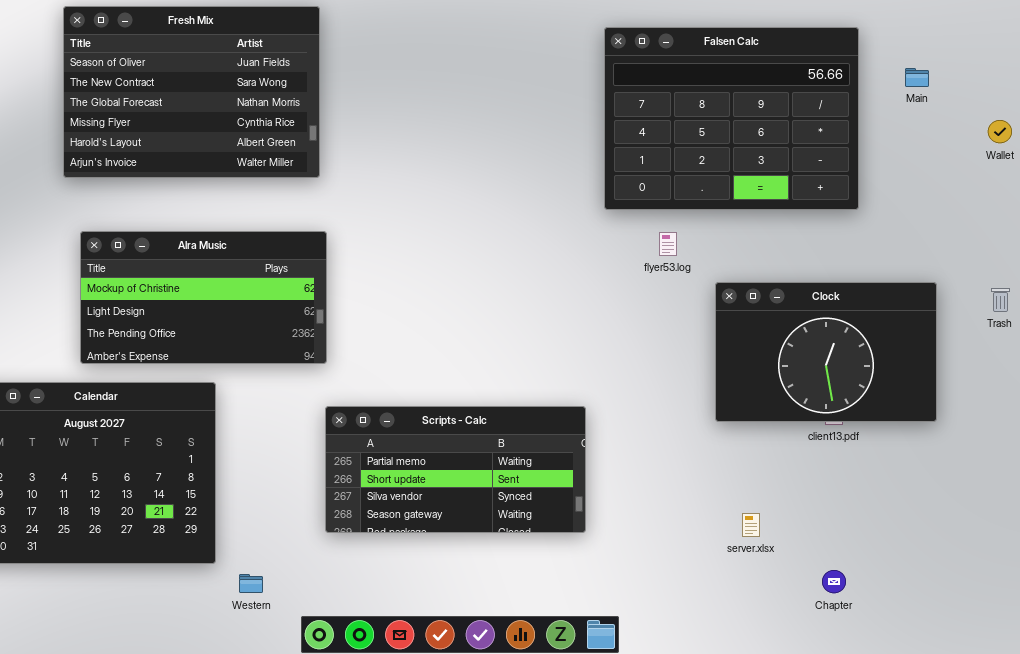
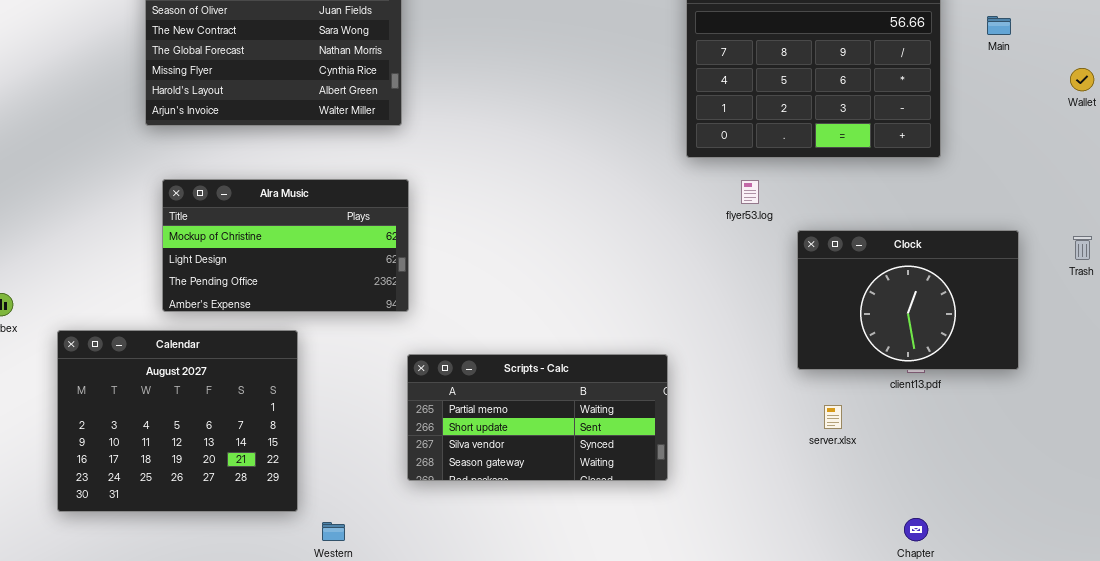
server.xlsx: [742,513,760,537] -> [824,405,842,429], moved

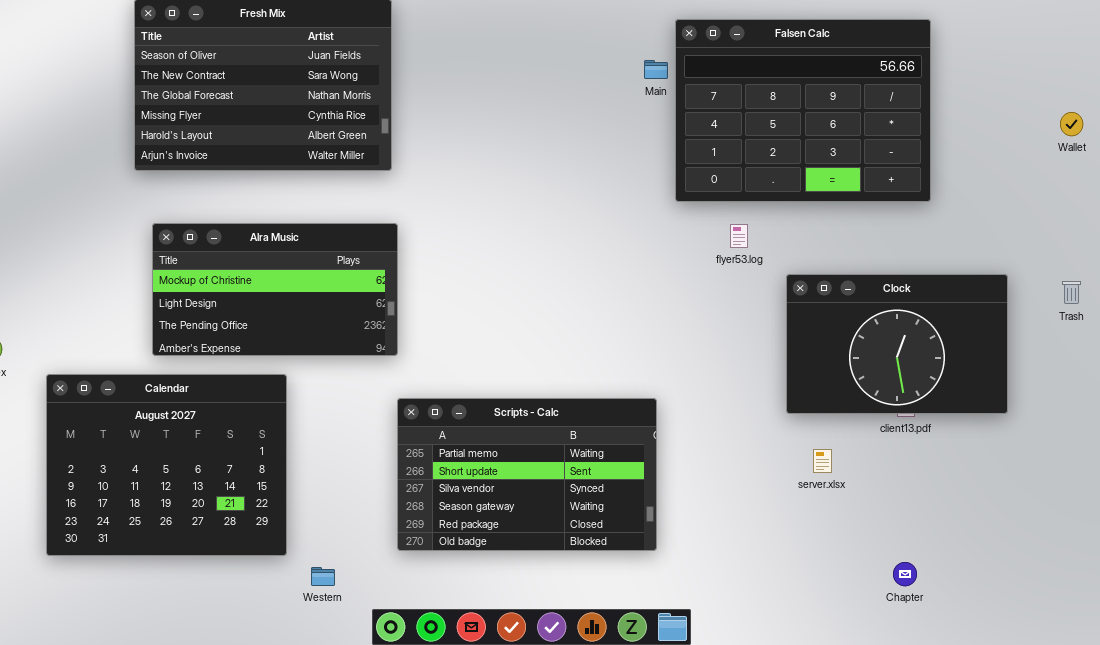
Main: [987,16,1011,35] -> [644,60,668,79], moved
Scripts - Calc: [407,354,668,481] -> [397,398,657,551], resized

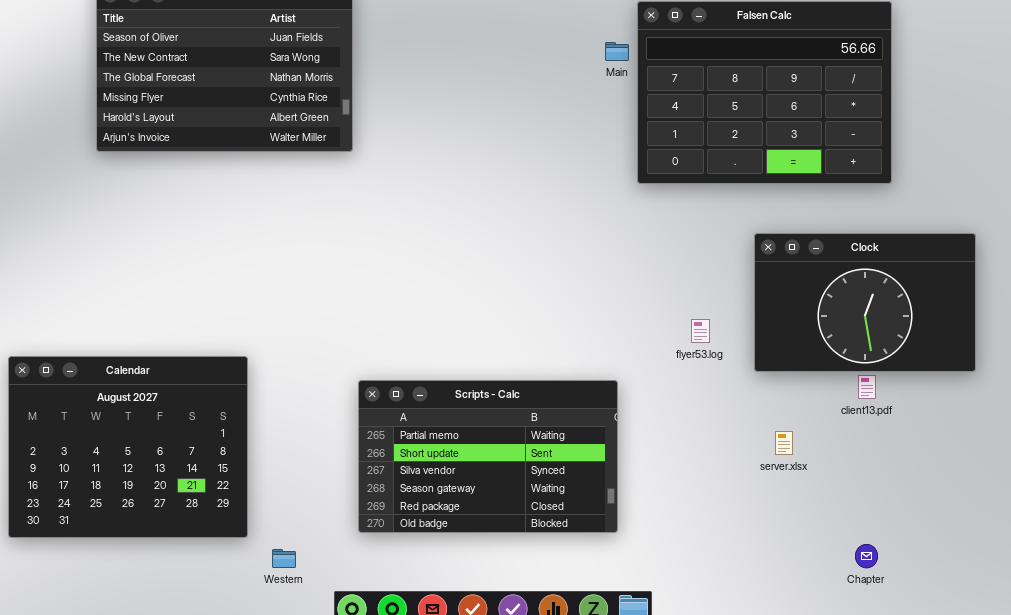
Alra Music: [152,223,398,356] -> none, closed
flyer53.log: [730,224,748,248] -> [691,319,710,343], moved
Clock: [786,274,1008,414] -> [754,233,976,372], moved

